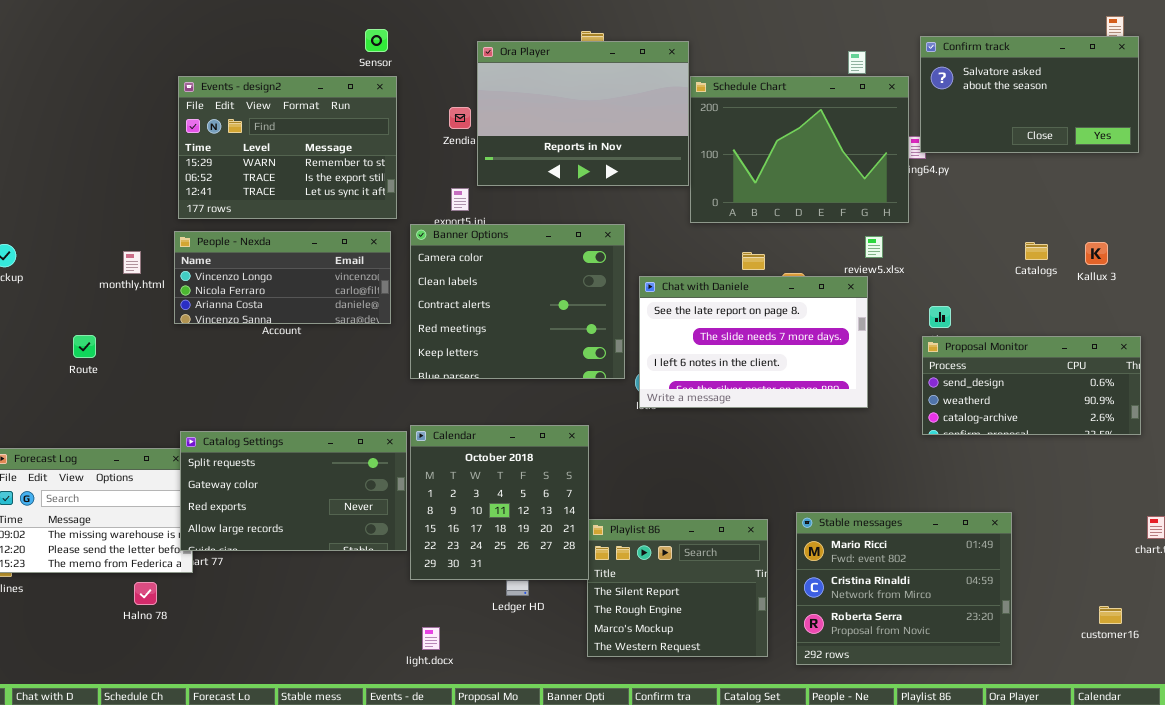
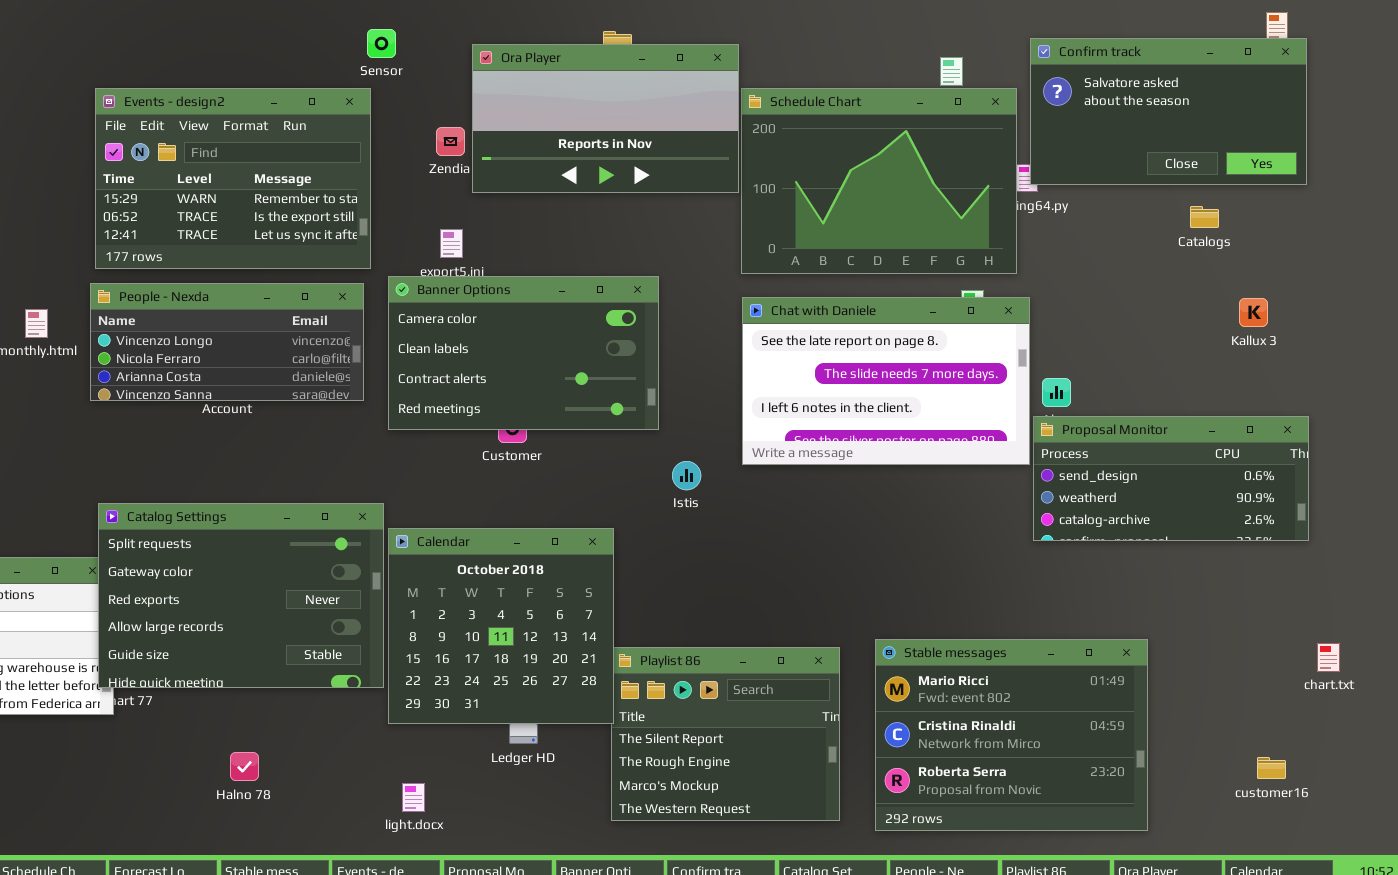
Sensor: [365,29,388,52] -> [367,29,396,58], moved
Ora Player: [477,41,689,186] -> [472,44,739,193], resized
Banner Options: [410,224,625,379] -> [388,276,659,430], resized
Catalogs: [1025,242,1048,260] -> [1190,206,1219,228], moved
Chat with Daniele: [639,276,868,408] -> [742,297,1030,465], moved
Catalog Settings: [180,431,407,551] -> [98,503,384,688], resized
Halno 78: [134,582,157,605] -> [230,752,259,781], moved

